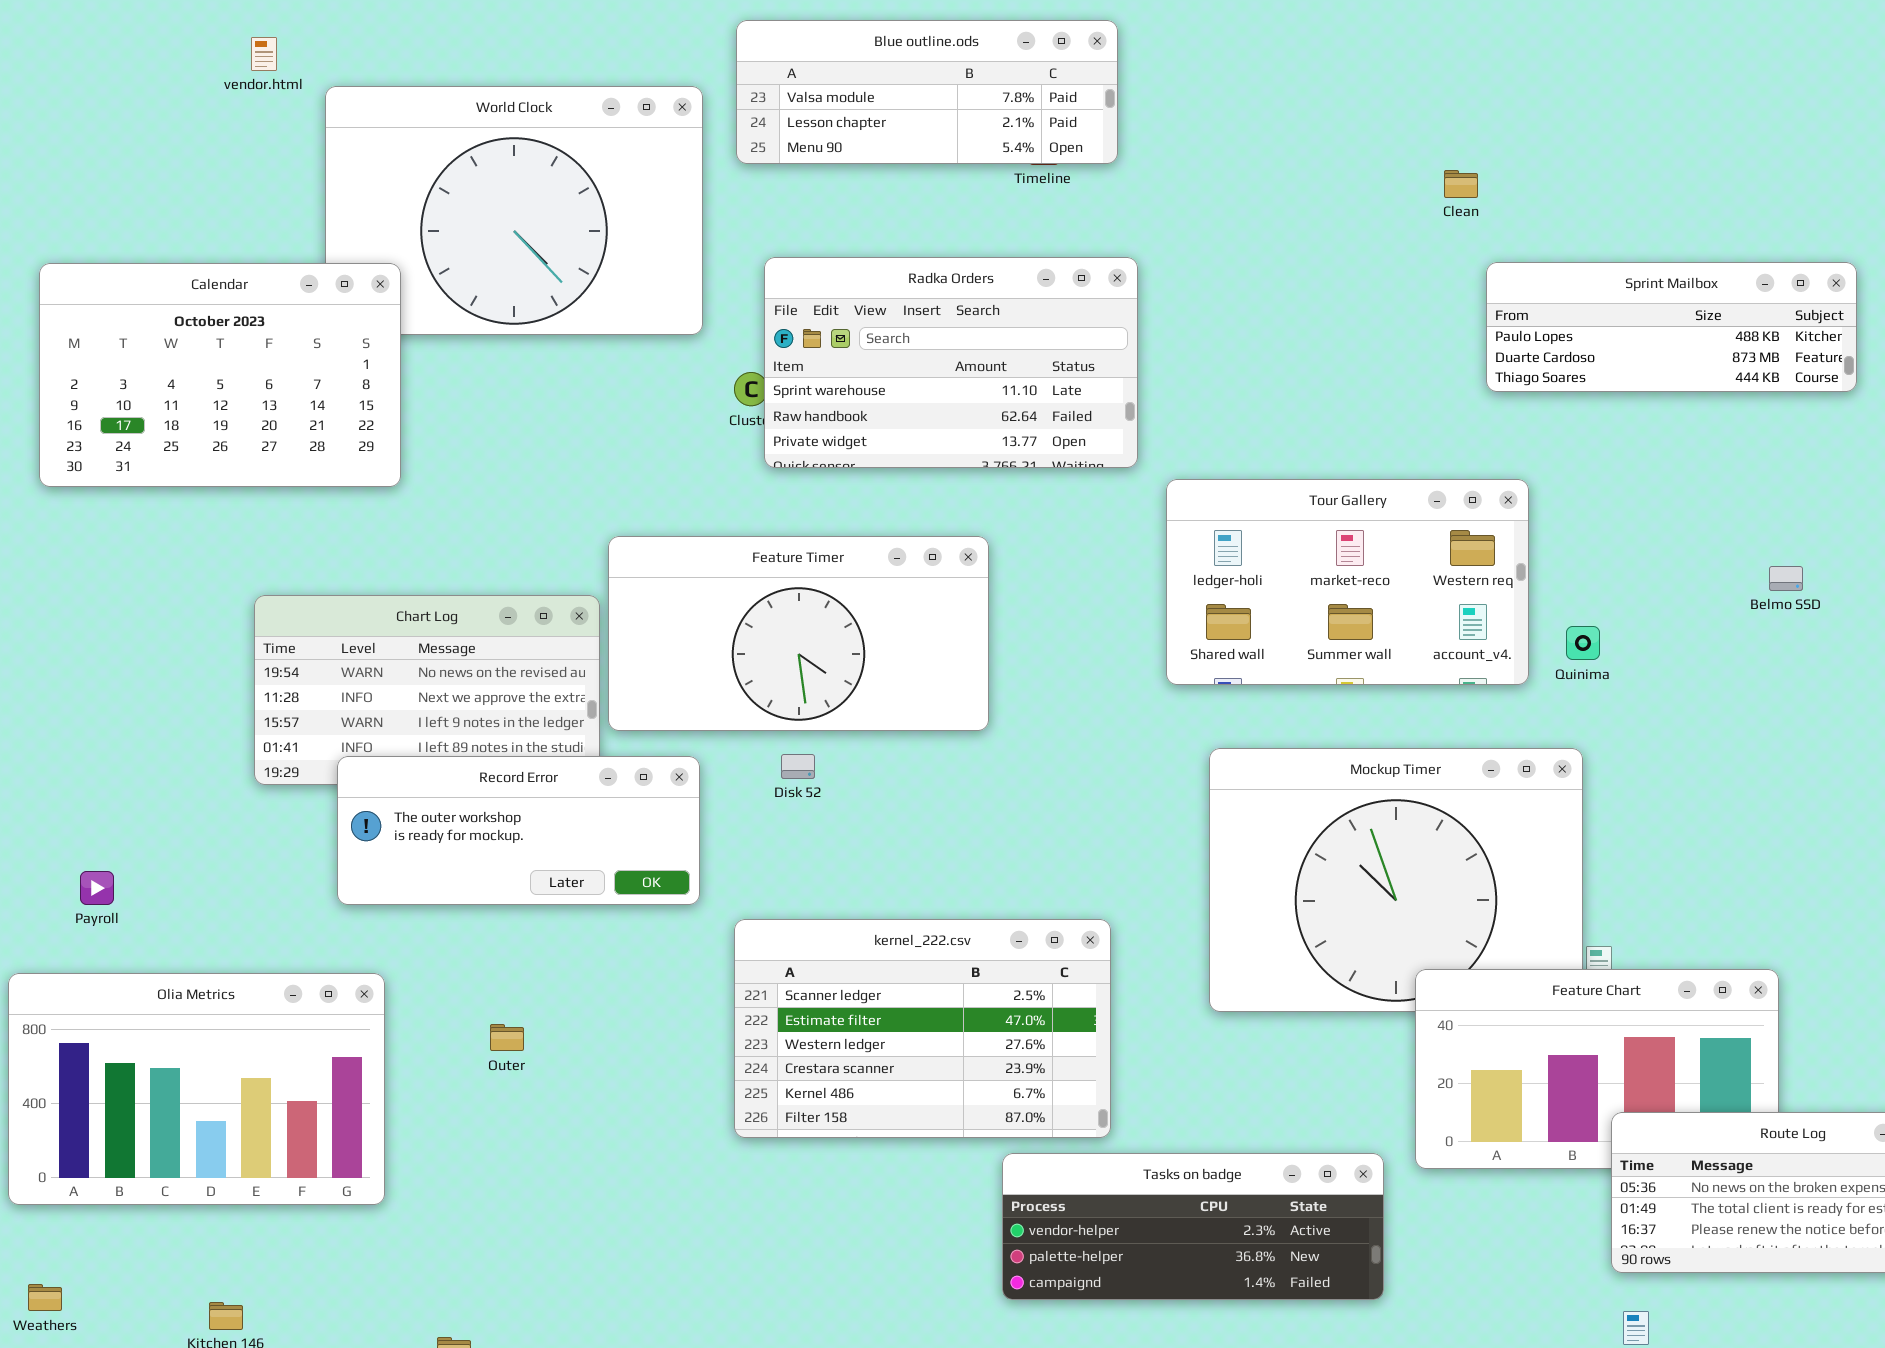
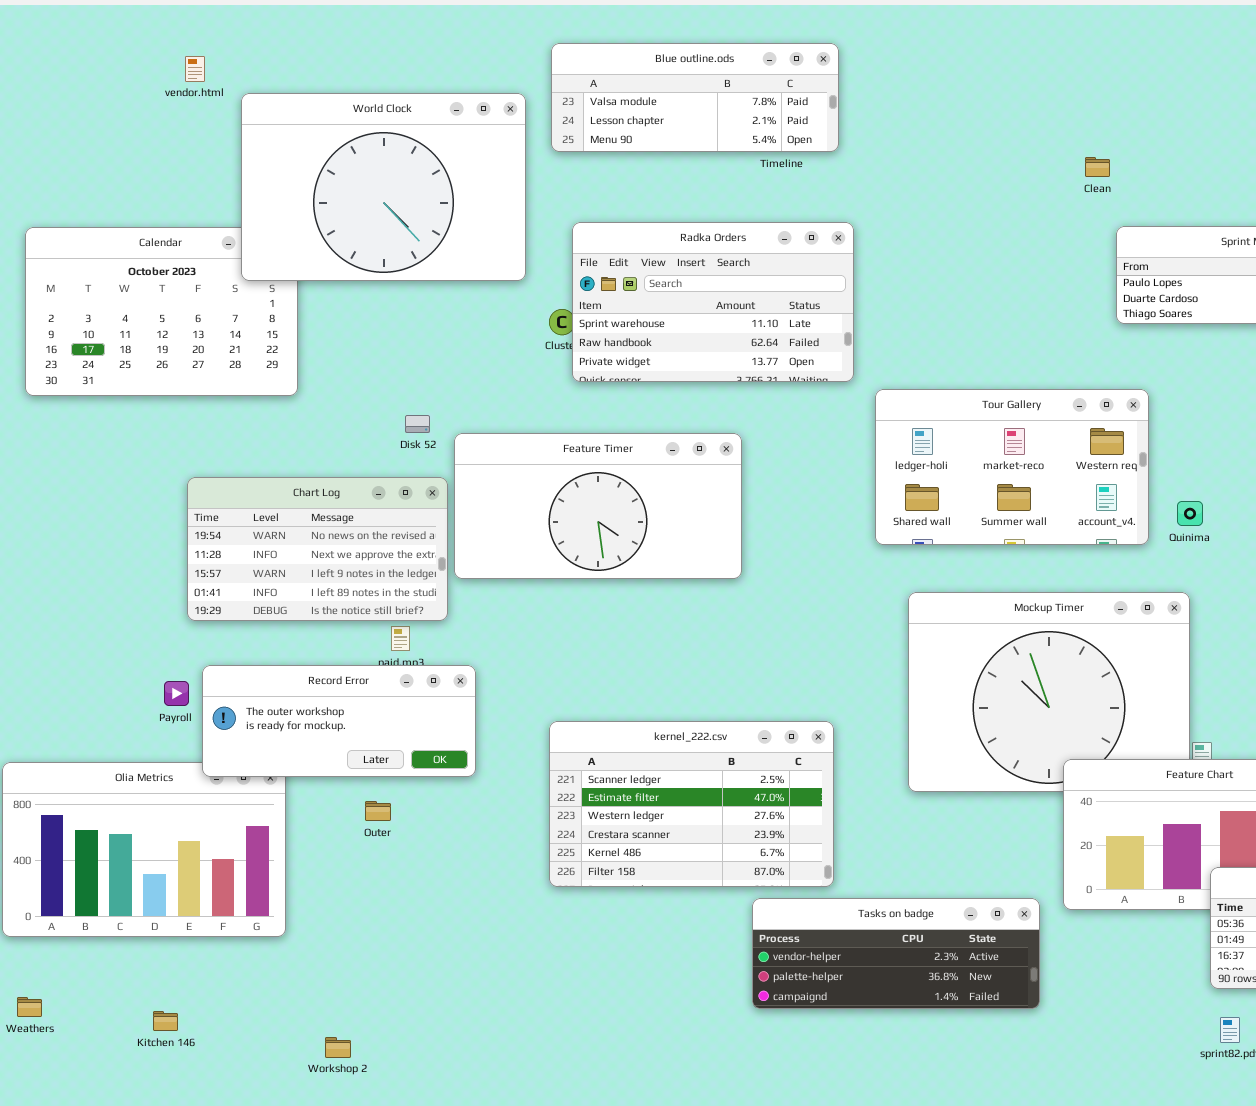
World Clock: [325,86,703,335] -> [241,93,526,281], raised
Disk 52: [781,754,815,779] -> [405,415,430,433], moved
Record Error: [337,756,700,905] -> [202,665,476,777], moved
Payroll: [80,871,114,905] -> [164,681,189,706], moved

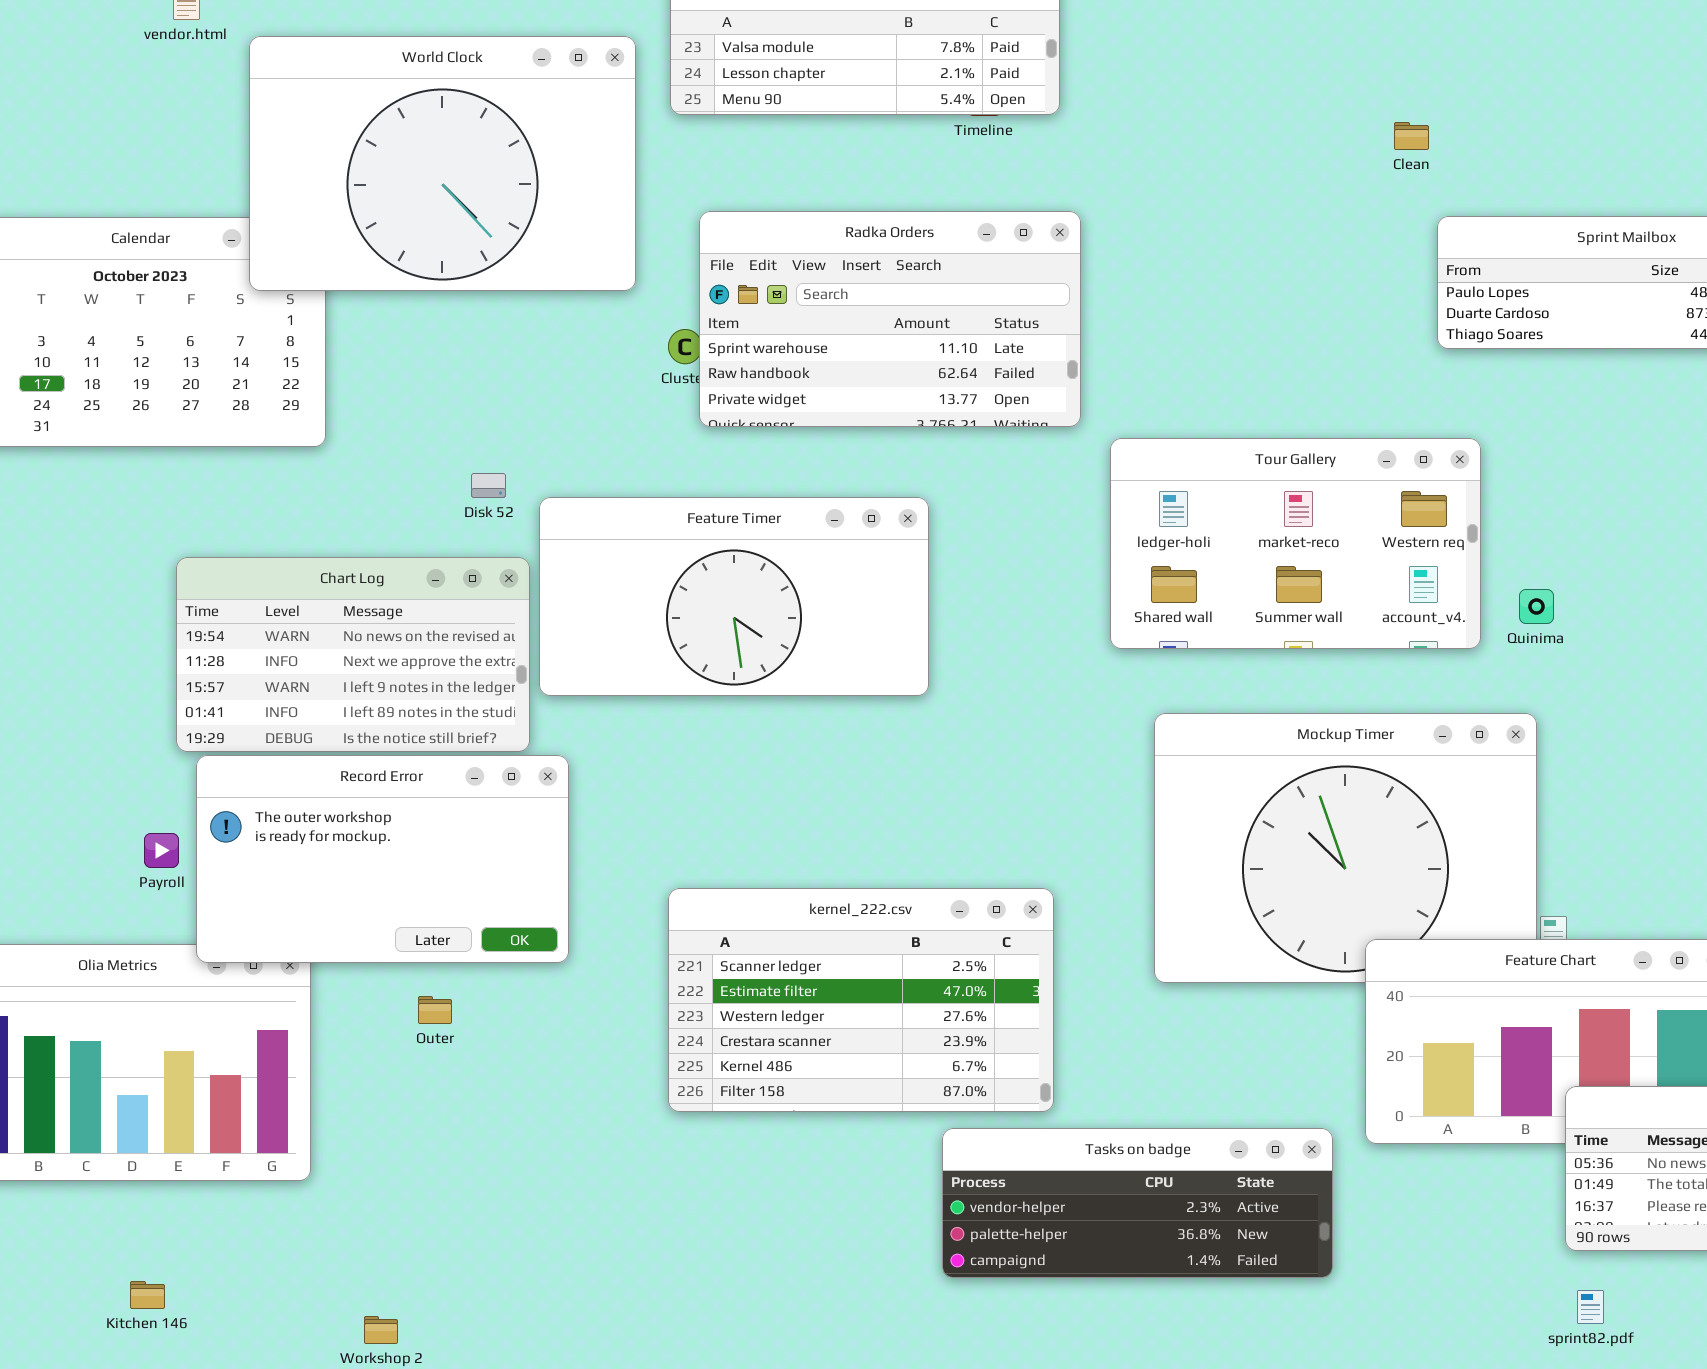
Record Error: [202,665,476,777] -> [196,755,569,963], resized

